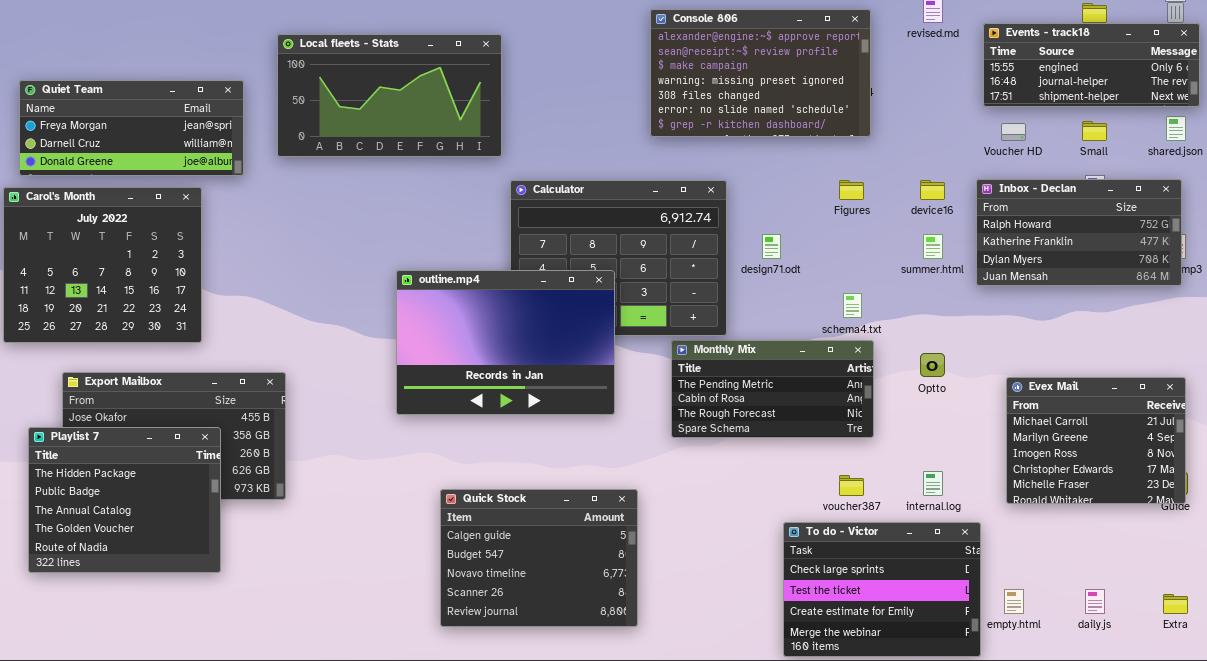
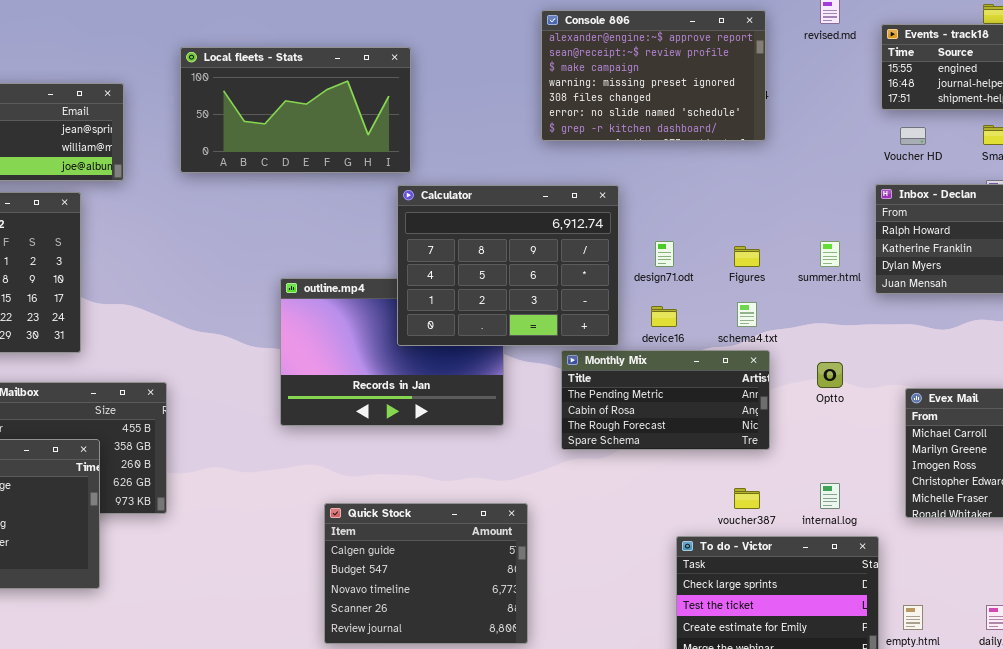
Local fleets - Stats: [277,34,502,157] -> [180,47,411,173], moved
Calculator: [510,180,727,336] -> [397,185,619,346], raised
Figures: [839,180,864,200] -> [734,246,760,267], moved
device16: [920,180,945,200] -> [651,306,677,327], moved

